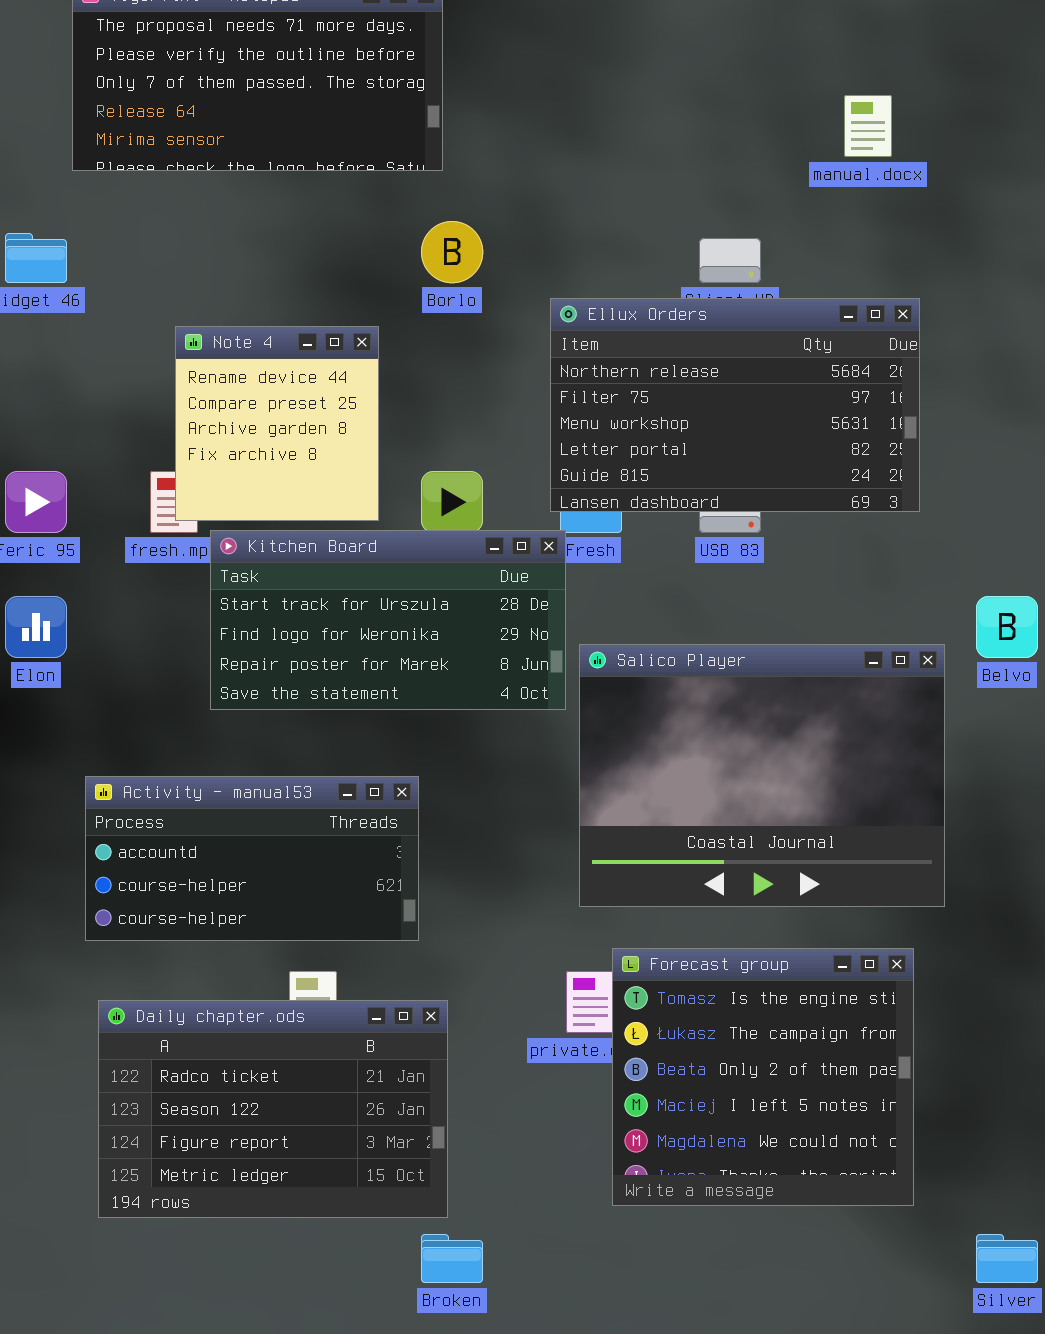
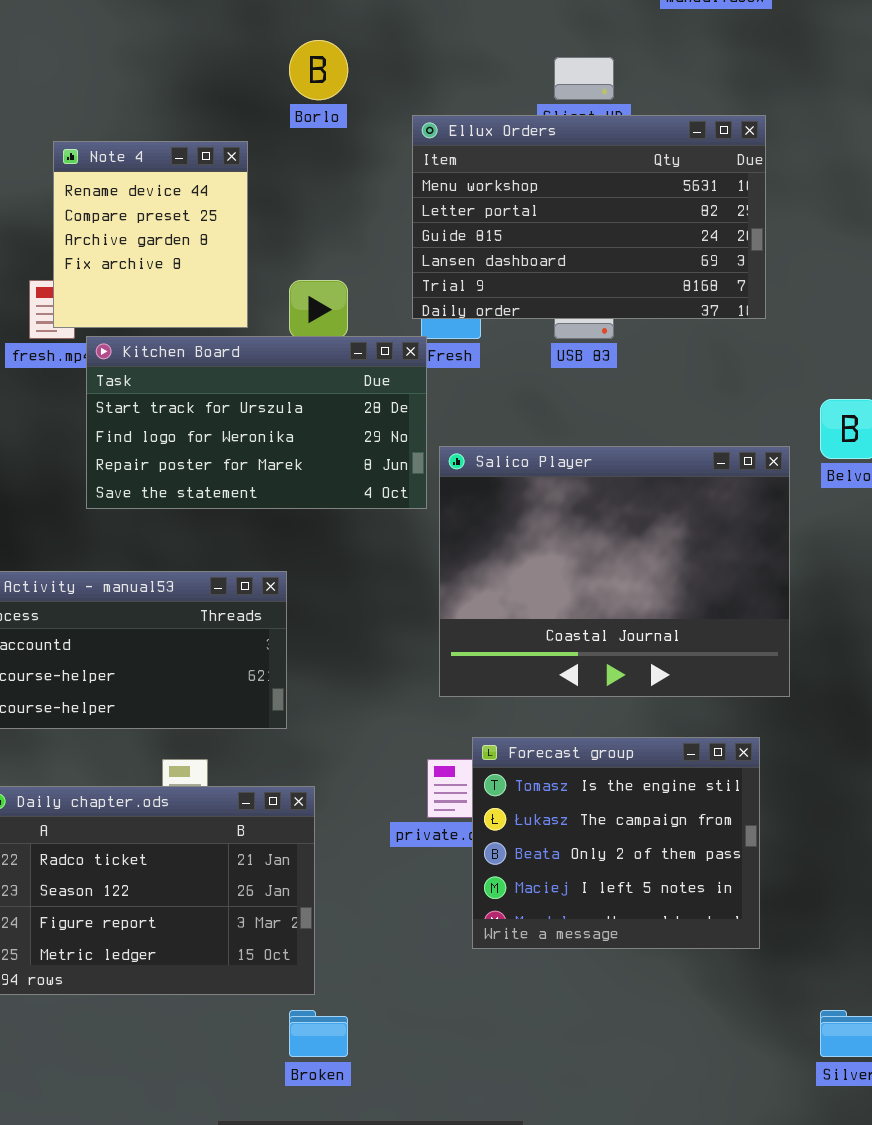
Ellux Orders: [550,298,920,512] -> [412,115,766,319], scrolled down 2 rows
Forecast group: [612,948,914,1206] -> [472,737,760,949], resized

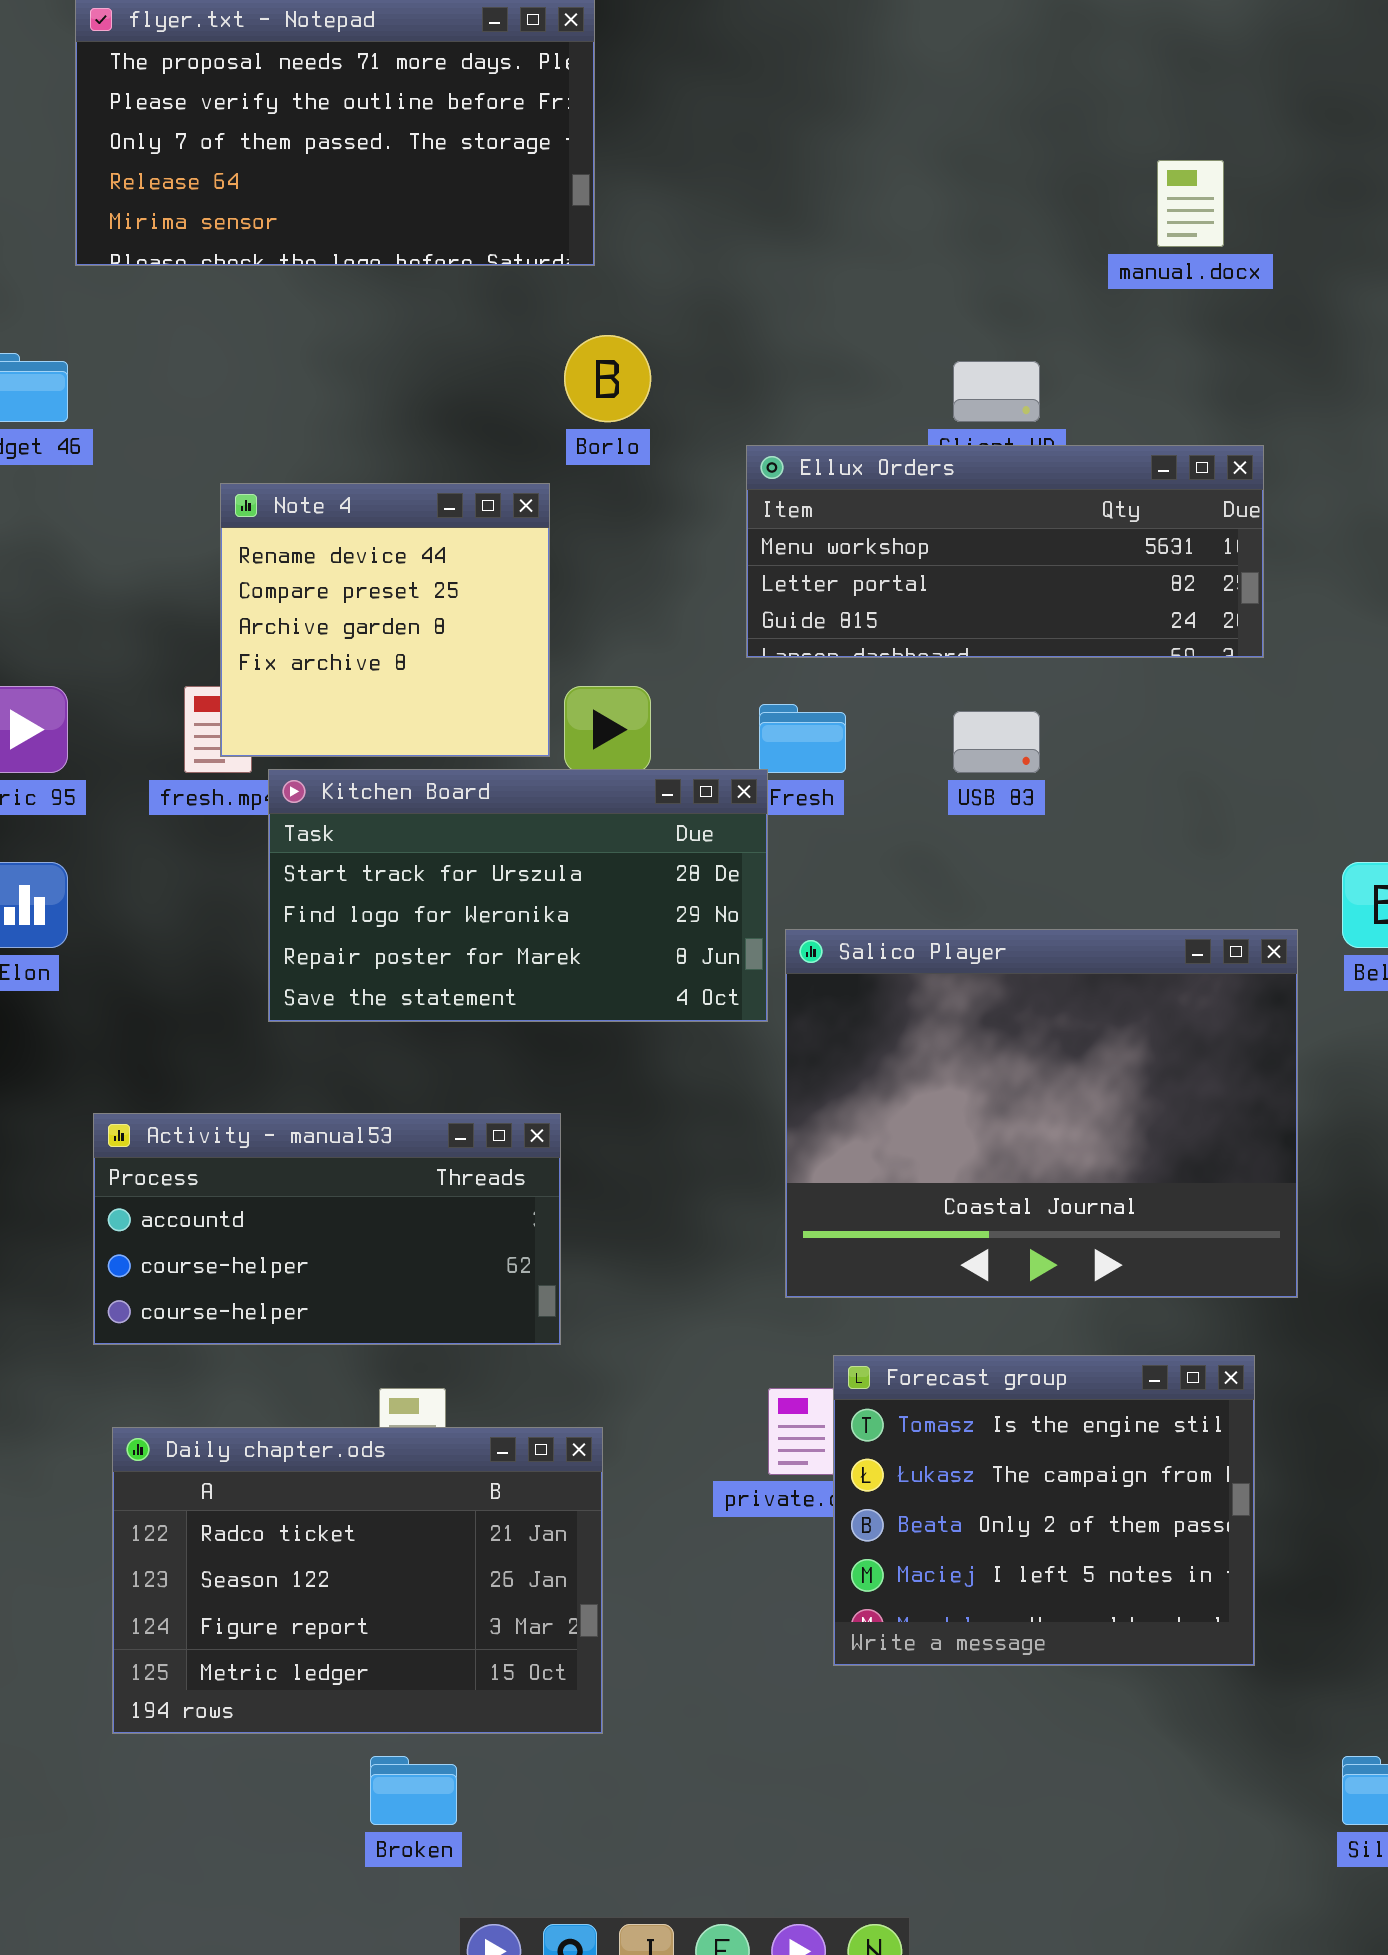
Ellux Orders: [412,115,766,319] -> [746,445,1264,658], resized
Note 4: [53,141,248,328] -> [220,483,550,757], resized
Broken: [289,1010,348,1057] -> [370,1756,457,1825], moved

